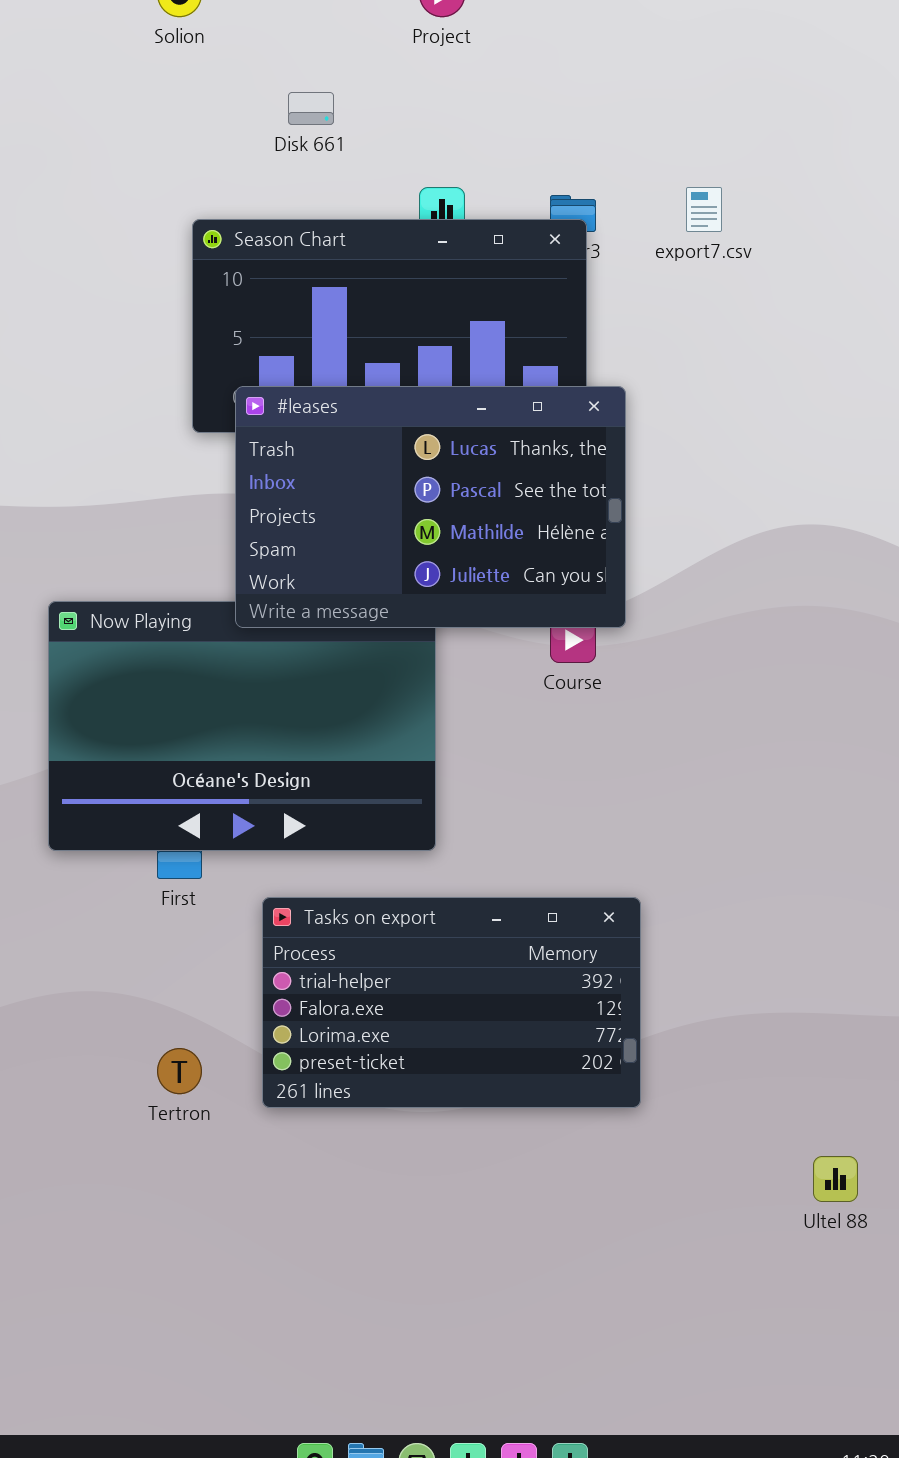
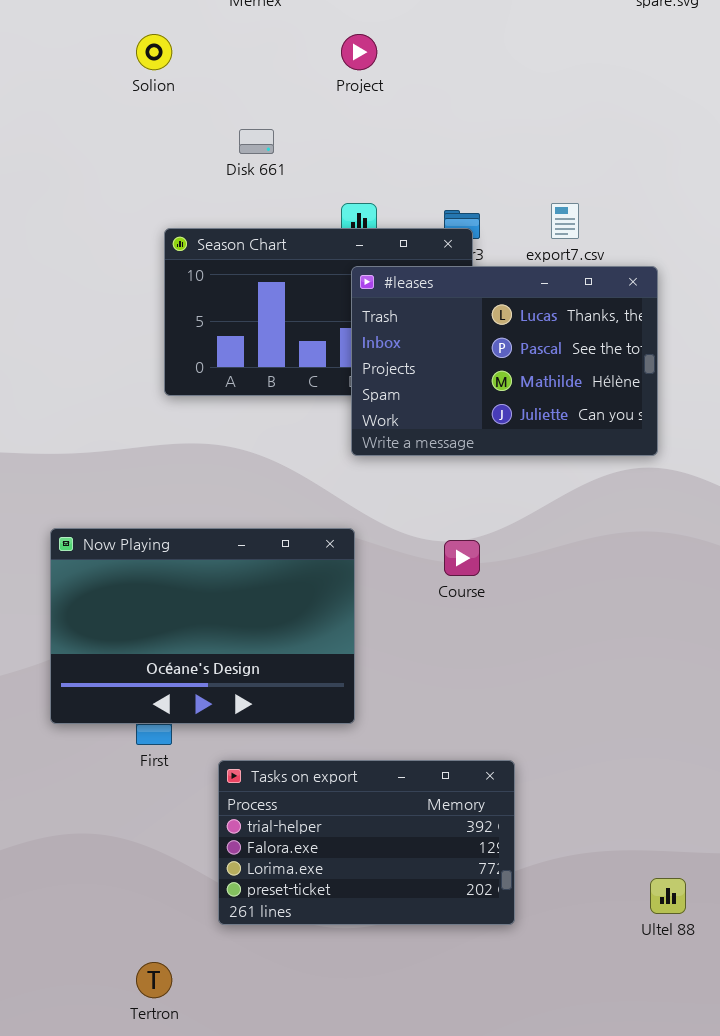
#leases: [235,386,626,628] -> [351,266,658,456], moved
Tertron: [157,1048,202,1094] -> [136,962,172,998], moved
Ultel 88: [813,1156,858,1202] -> [650,878,686,914], moved

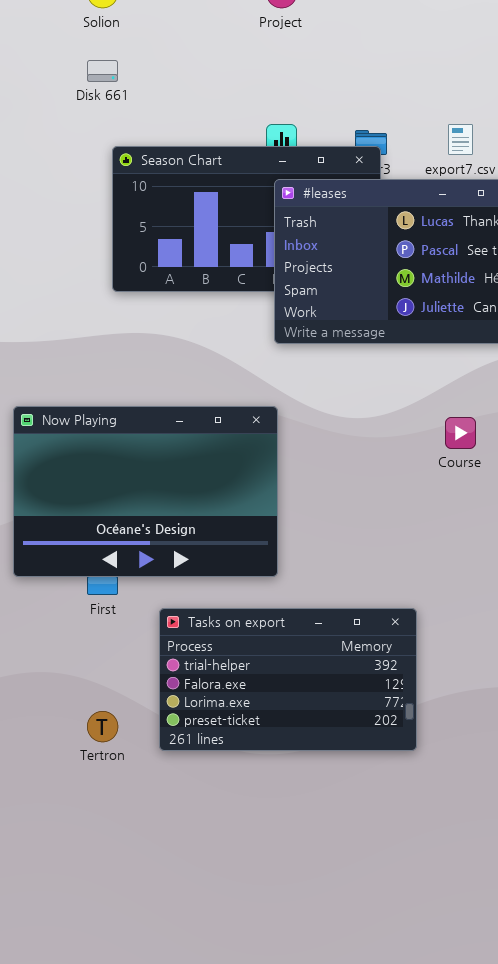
Disk 661: [239,129,274,154] -> [87,60,118,82], moved
Course: [444,540,480,576] -> [445,417,476,449], moved
Tertron: [136,962,172,998] -> [87,711,118,742], moved

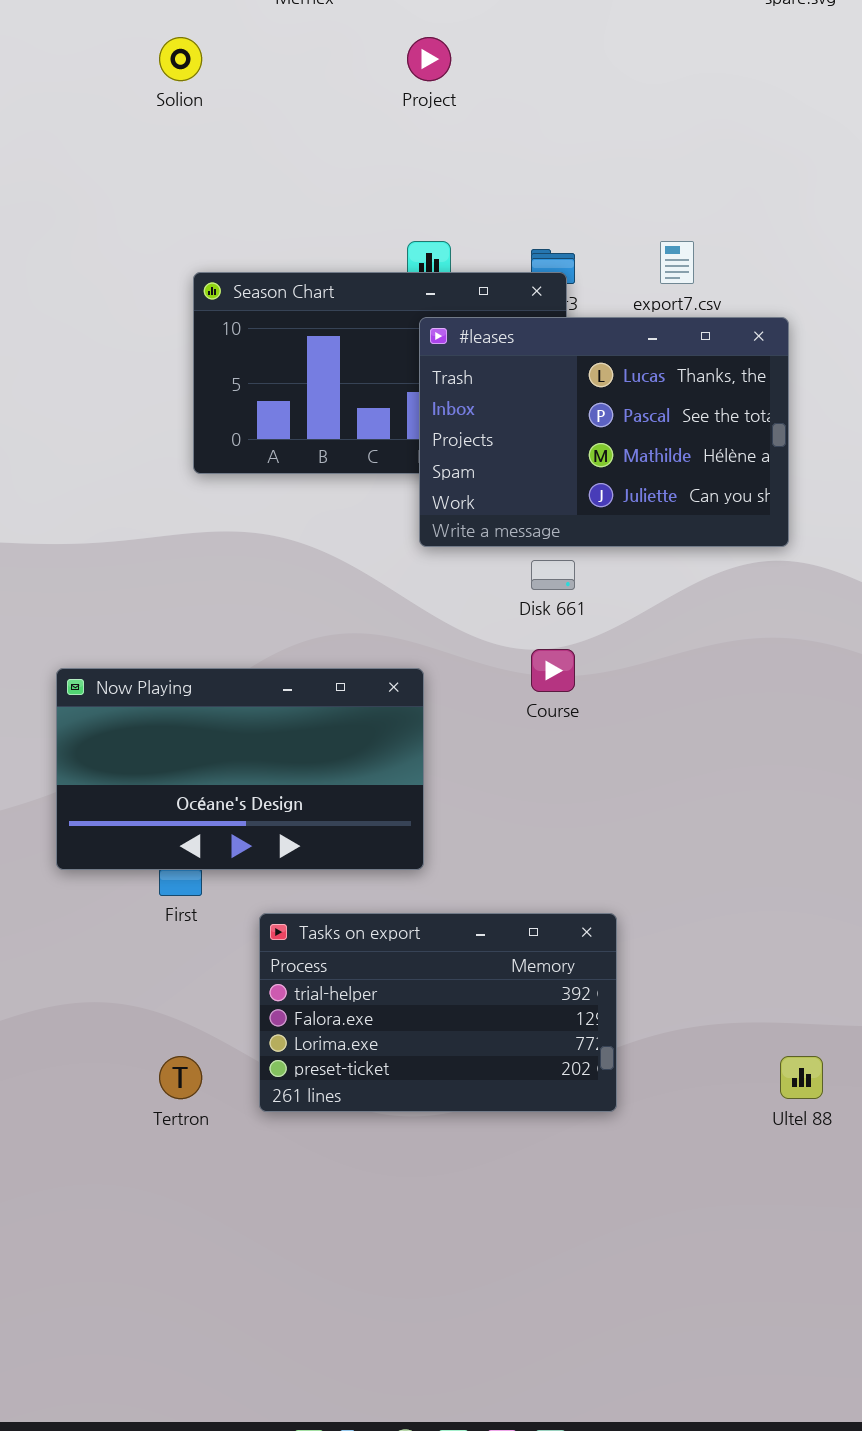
Disk 661: [87,60,118,82] -> [531,560,575,590], moved
Now Playing: [13,406,278,577] -> [56,668,424,870], resized
Course: [445,417,476,449] -> [531,649,575,692], moved

